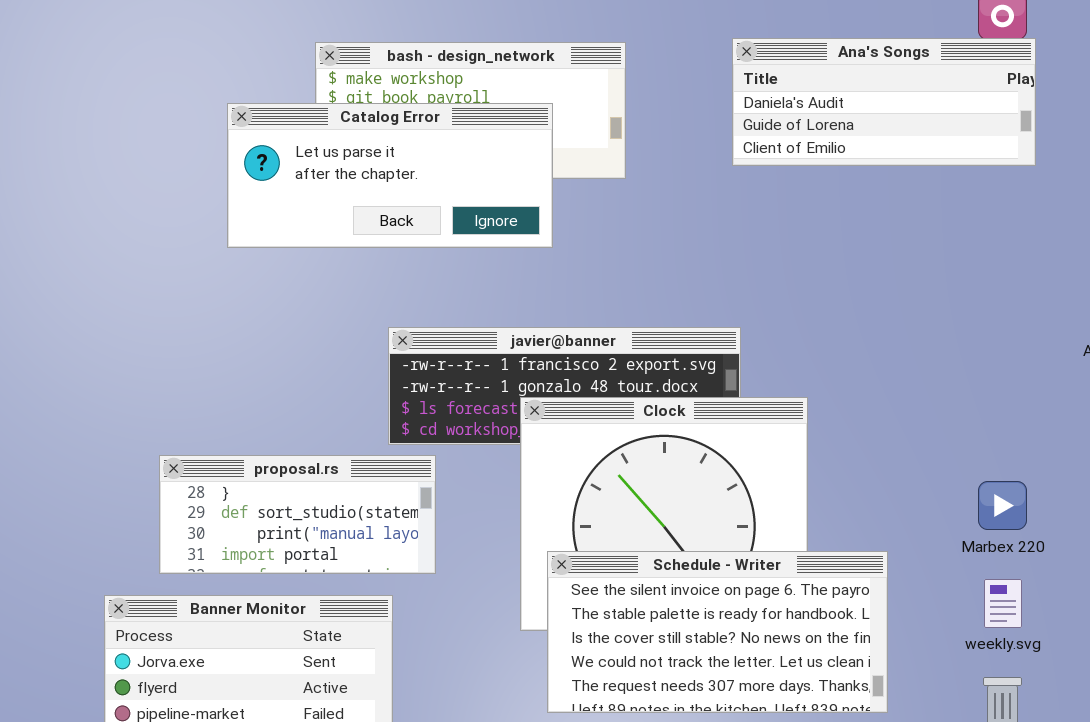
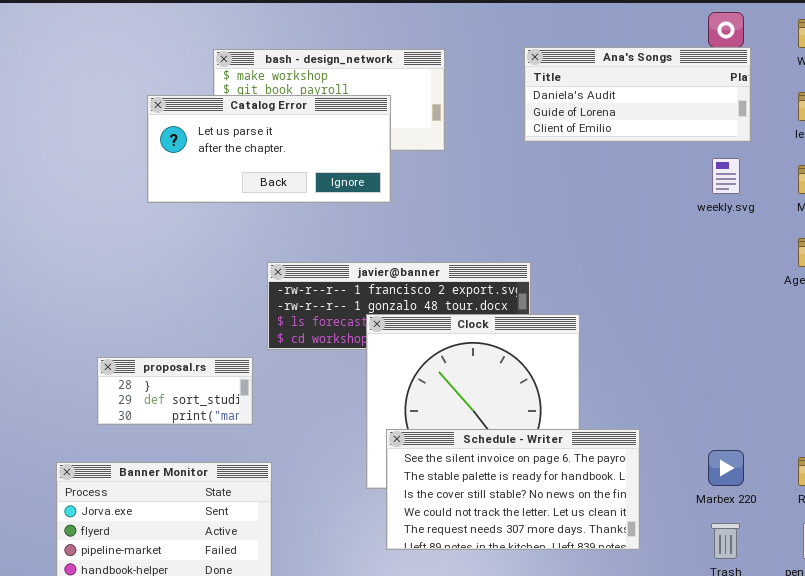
proposal.rs: [159,455,436,574] -> [97,357,253,425], resized
Marbex 220: [978,481,1027,530] -> [708,450,744,486], moved
weekly.svg: [984,579,1022,628] -> [712,158,740,194], moved

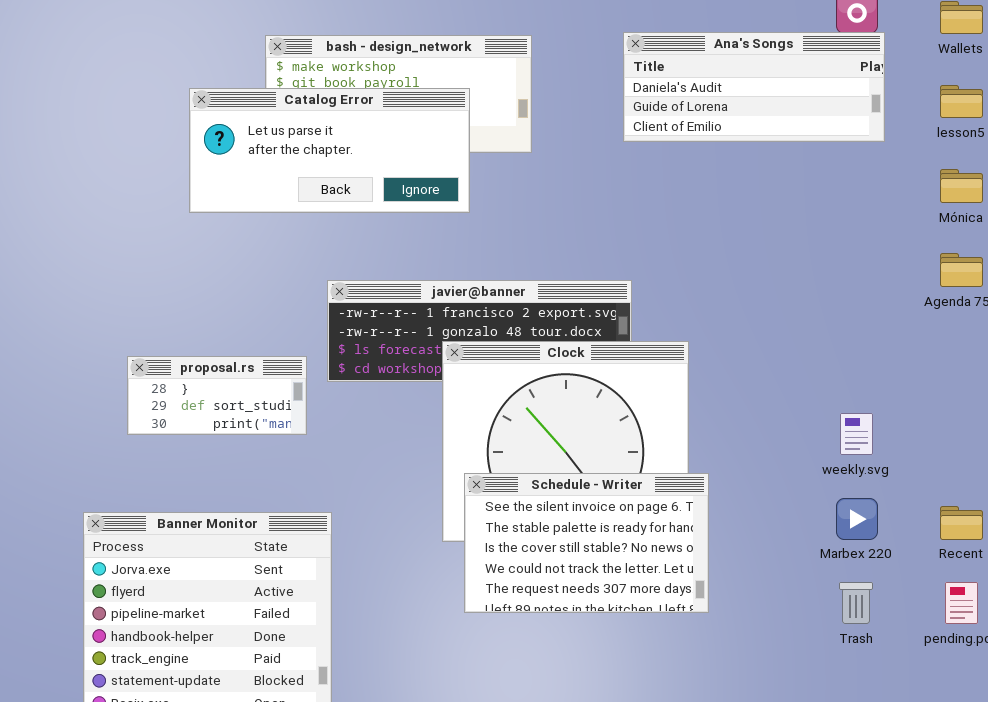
weekly.svg: [712,158,740,194] -> [840,413,873,455], moved
proposal.rs: [97,357,253,425] -> [127,356,307,435], moved
Schedule - Writer: [386,429,640,550] -> [464,473,709,613], resized

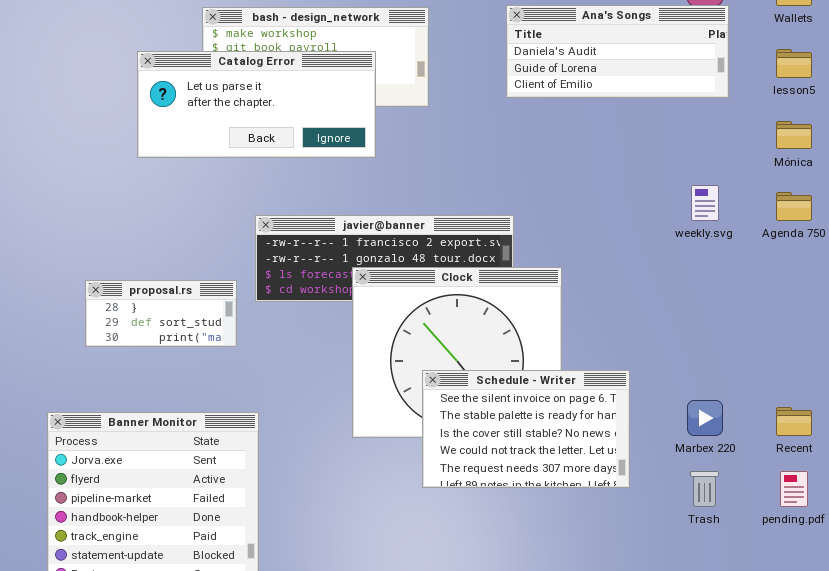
weekly.svg: [840,413,873,455] -> [691,185,719,221], moved
Schedule - Writer: [464,473,709,613] -> [422,370,630,488], moved

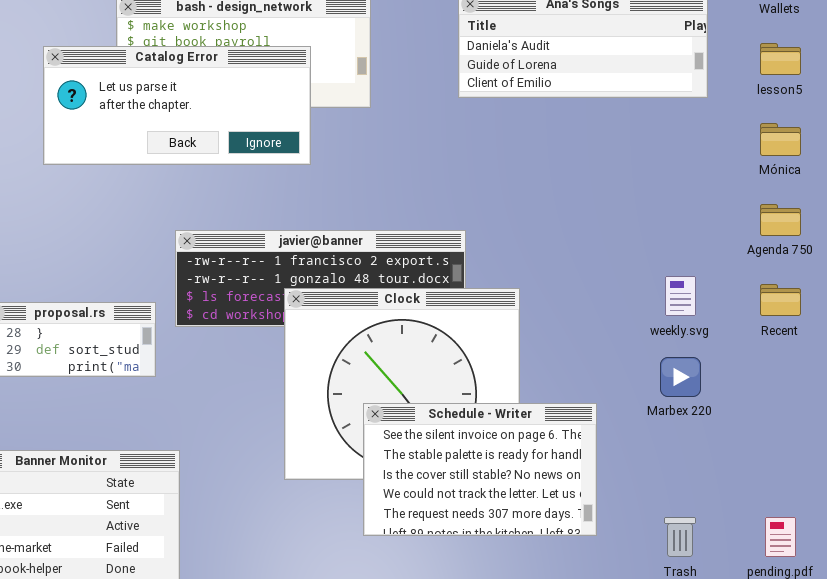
weekly.svg: [691,185,719,221] -> [665,276,696,316], moved
Marbex 220: [687,400,723,436] -> [660,357,701,397], moved
Recent: [776,407,812,436] -> [760,284,801,316], moved

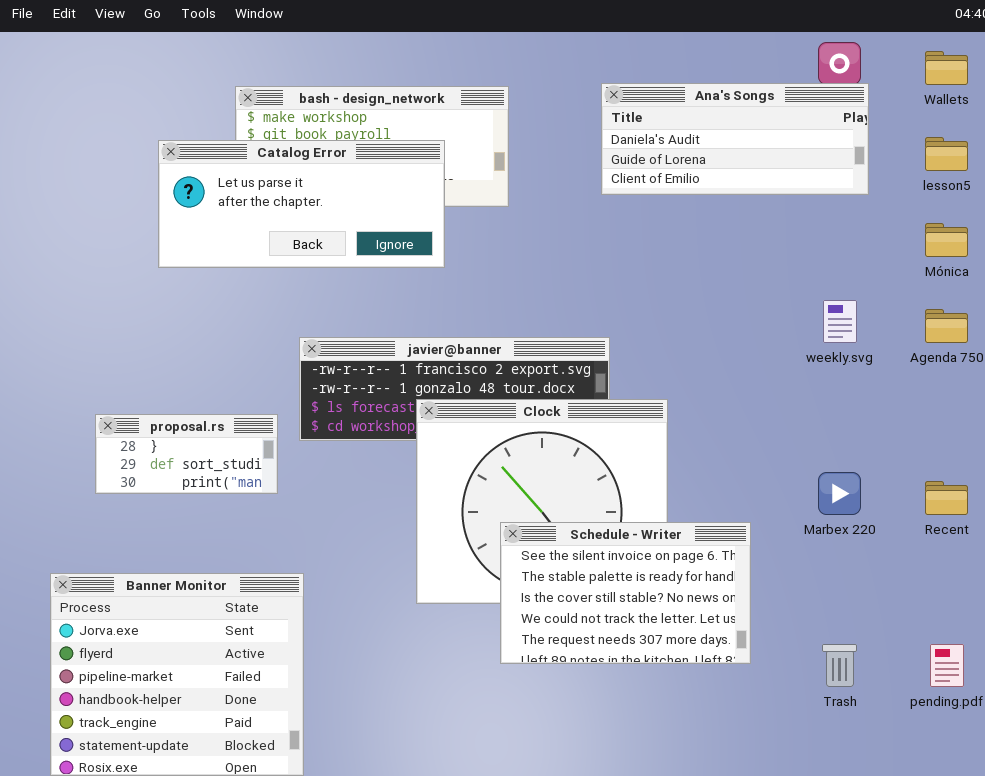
weekly.svg: [665,276,696,316] -> [823,300,857,343], moved
Recent: [760,284,801,316] -> [925,481,968,515], moved

